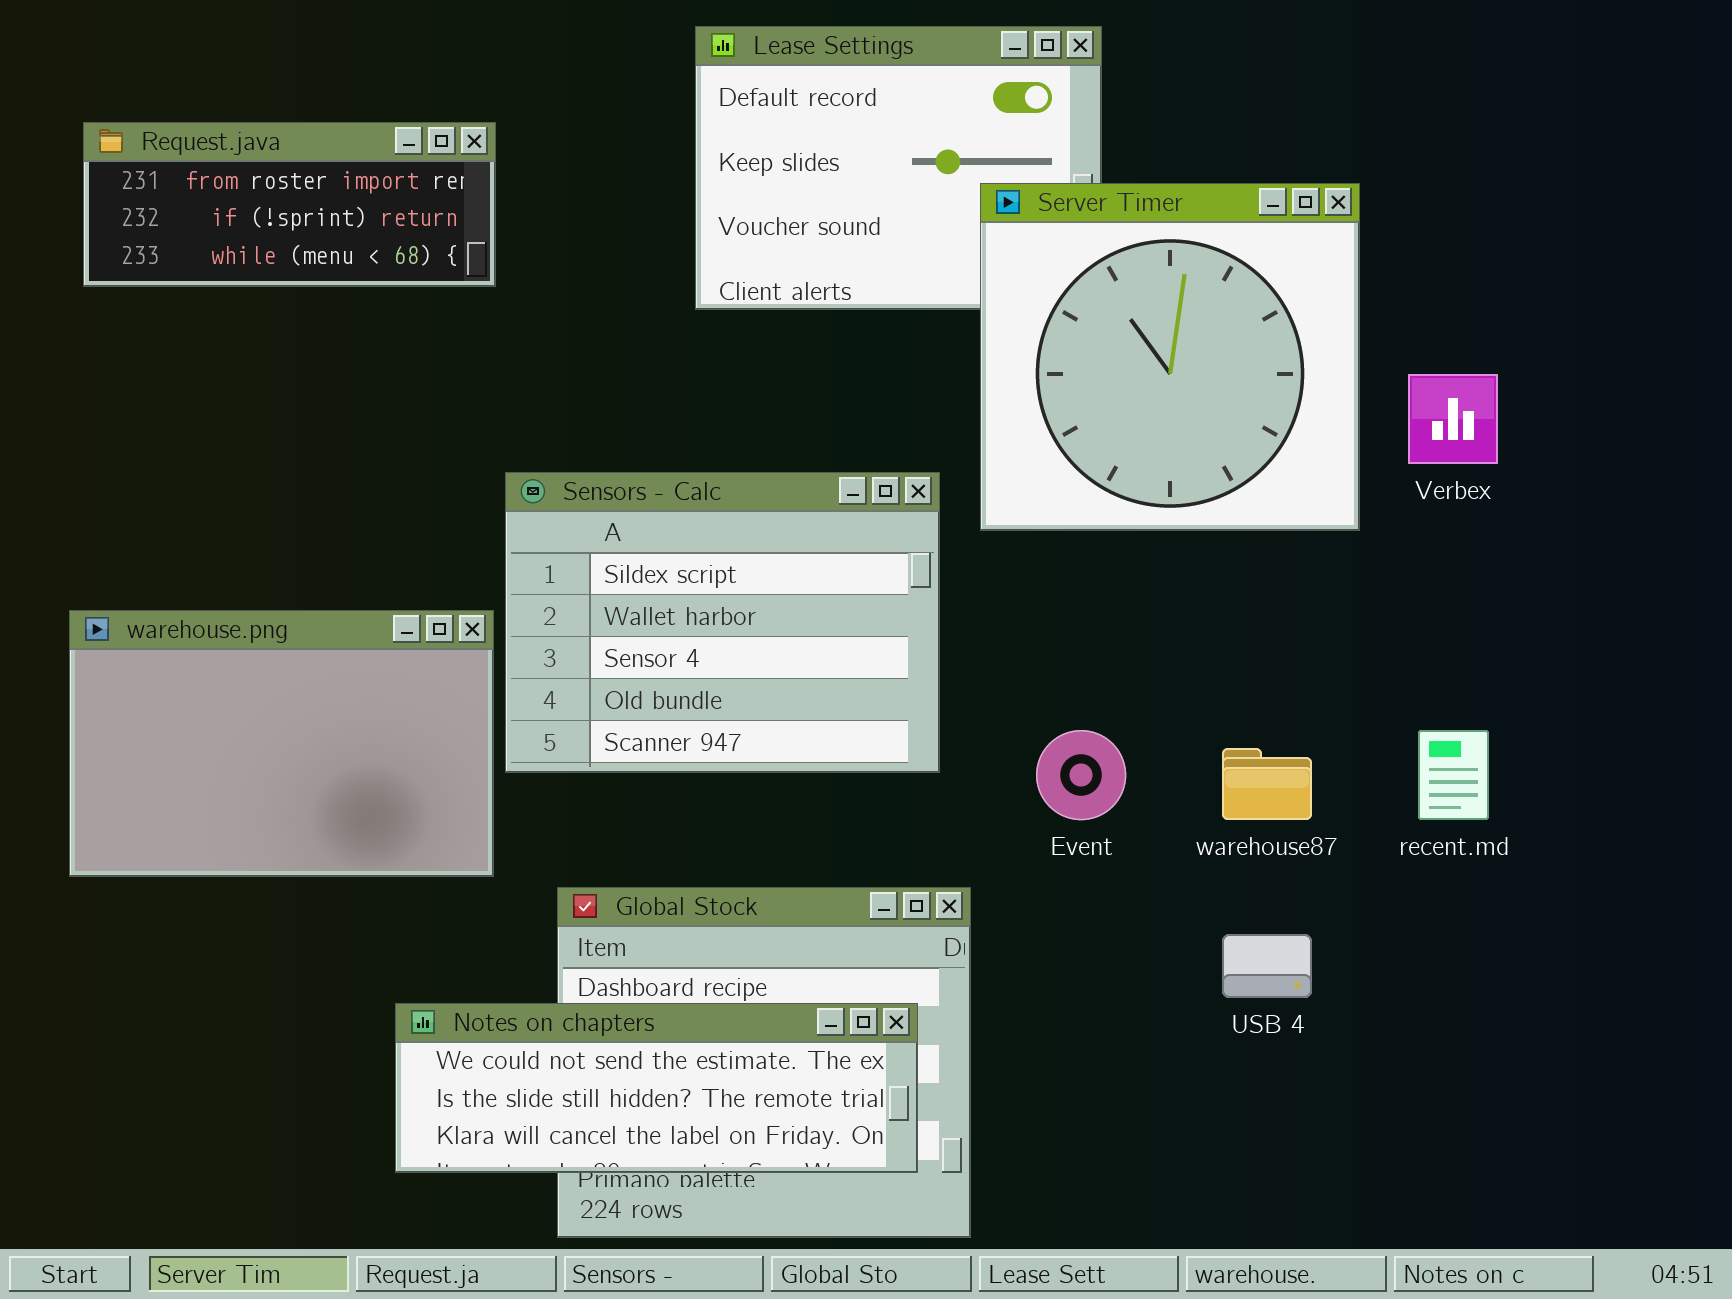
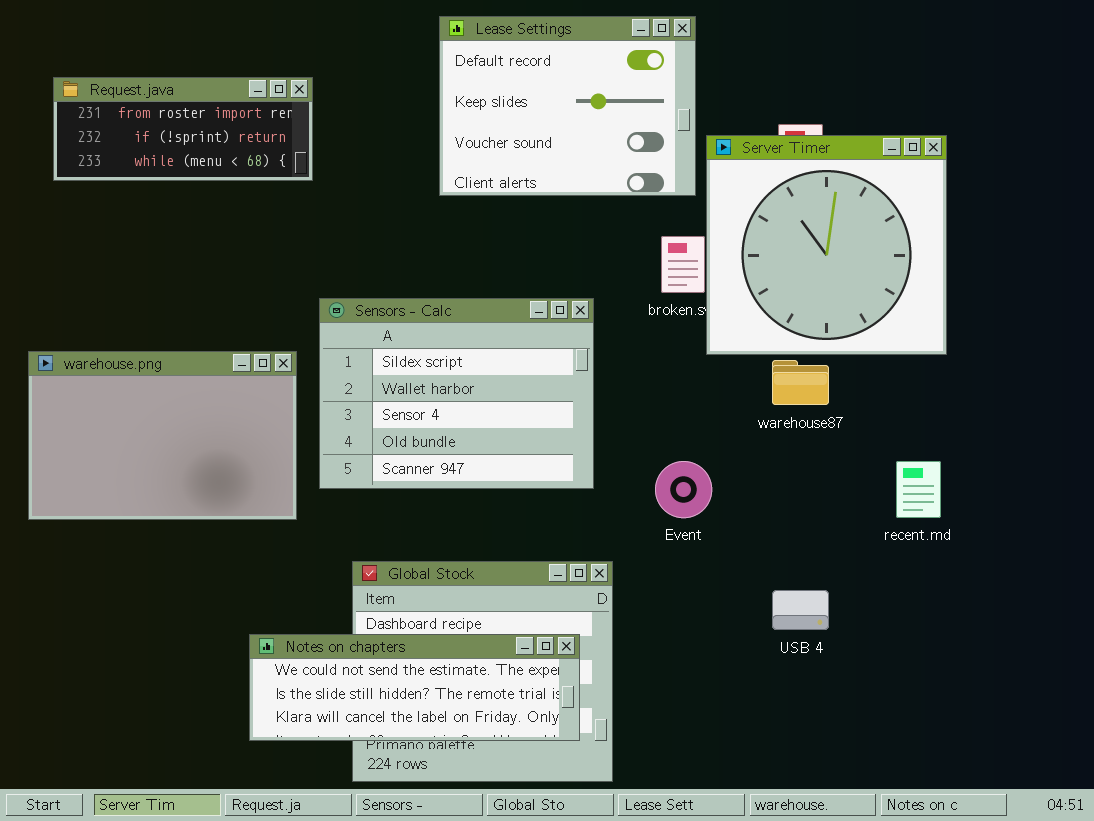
Server Timer: [980,183,1360,531] -> [706,135,947,355], moved
warehouse.png: [69,610,494,877] -> [28,351,297,520], moved
warehouse87: [1222,748,1312,820] -> [772,360,829,405], moved

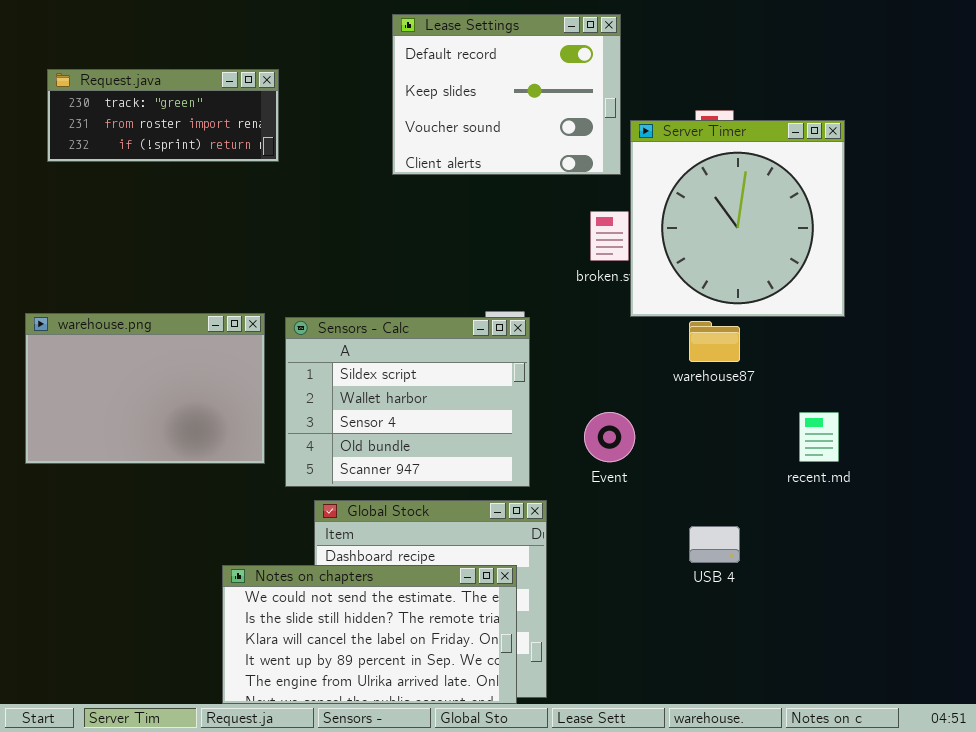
Request.java: [53,77,313,181] -> [47,69,279,162], scrolled up 1 row
Sensors - Calc: [319,298,594,489] -> [285,317,530,487], moved
Notes on chapters: [249,634,580,741] -> [222,565,517,704], resized

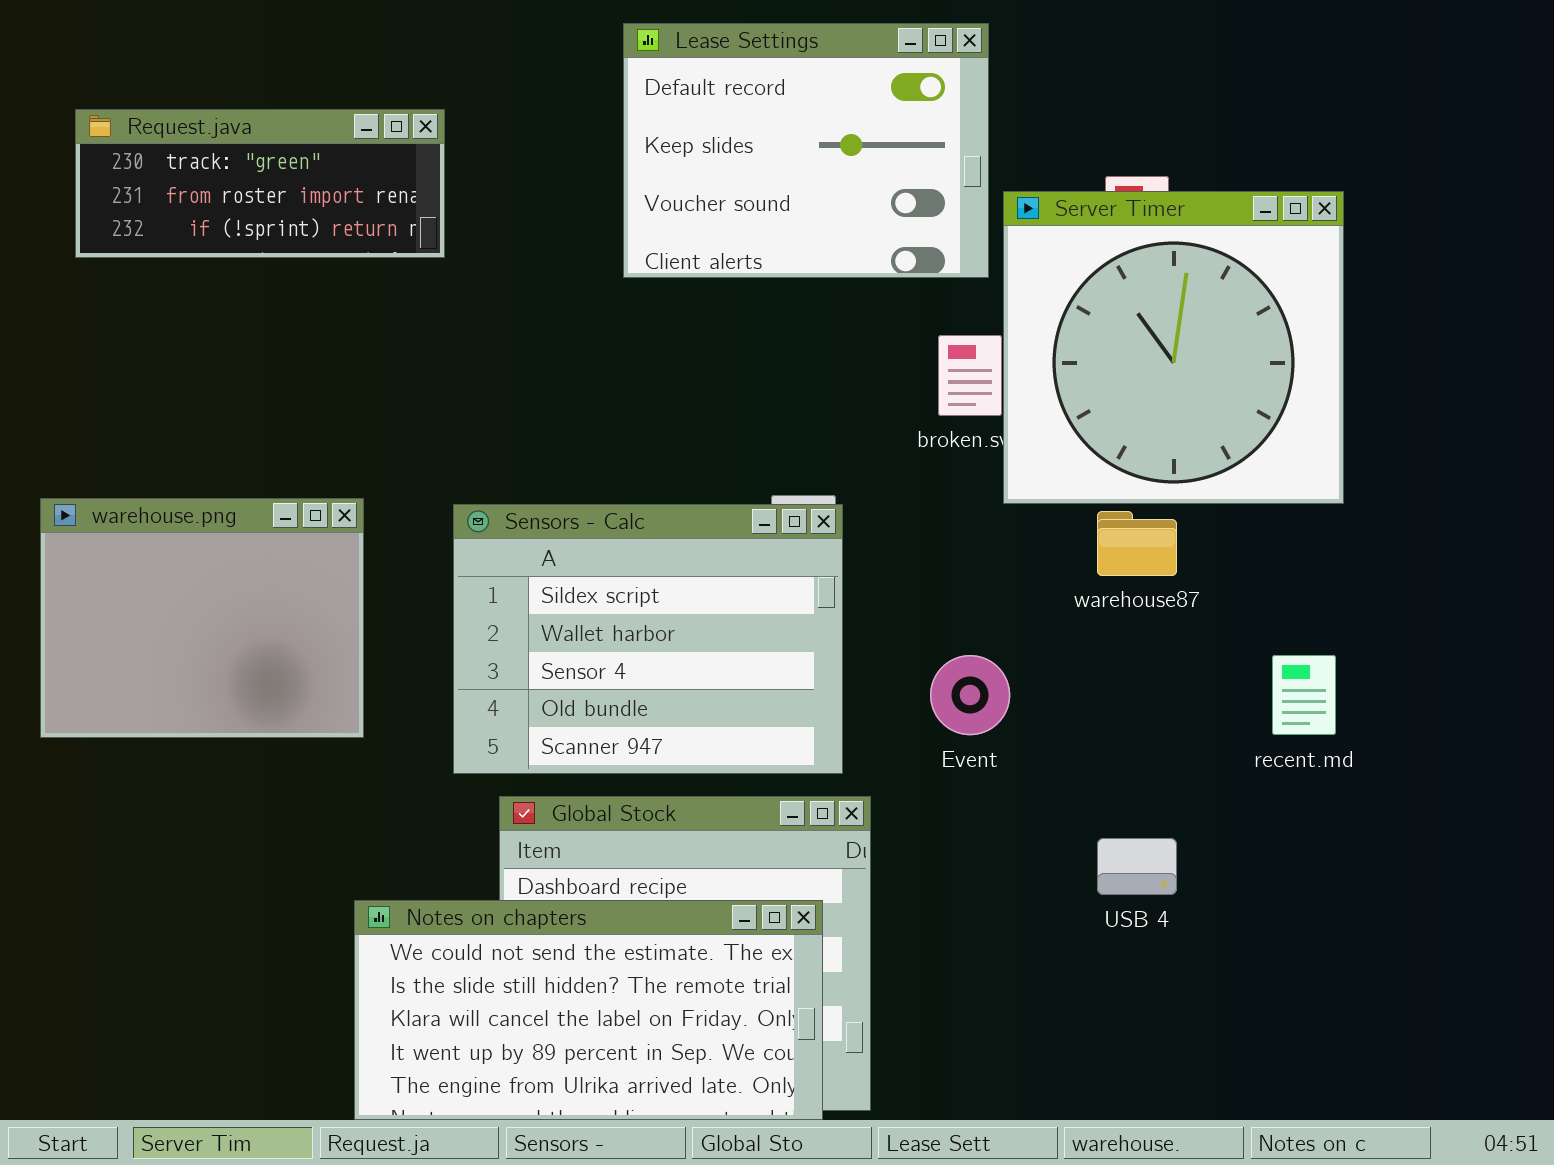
warehouse.png: [25,313,265,464] -> [40,498,364,738], resized

